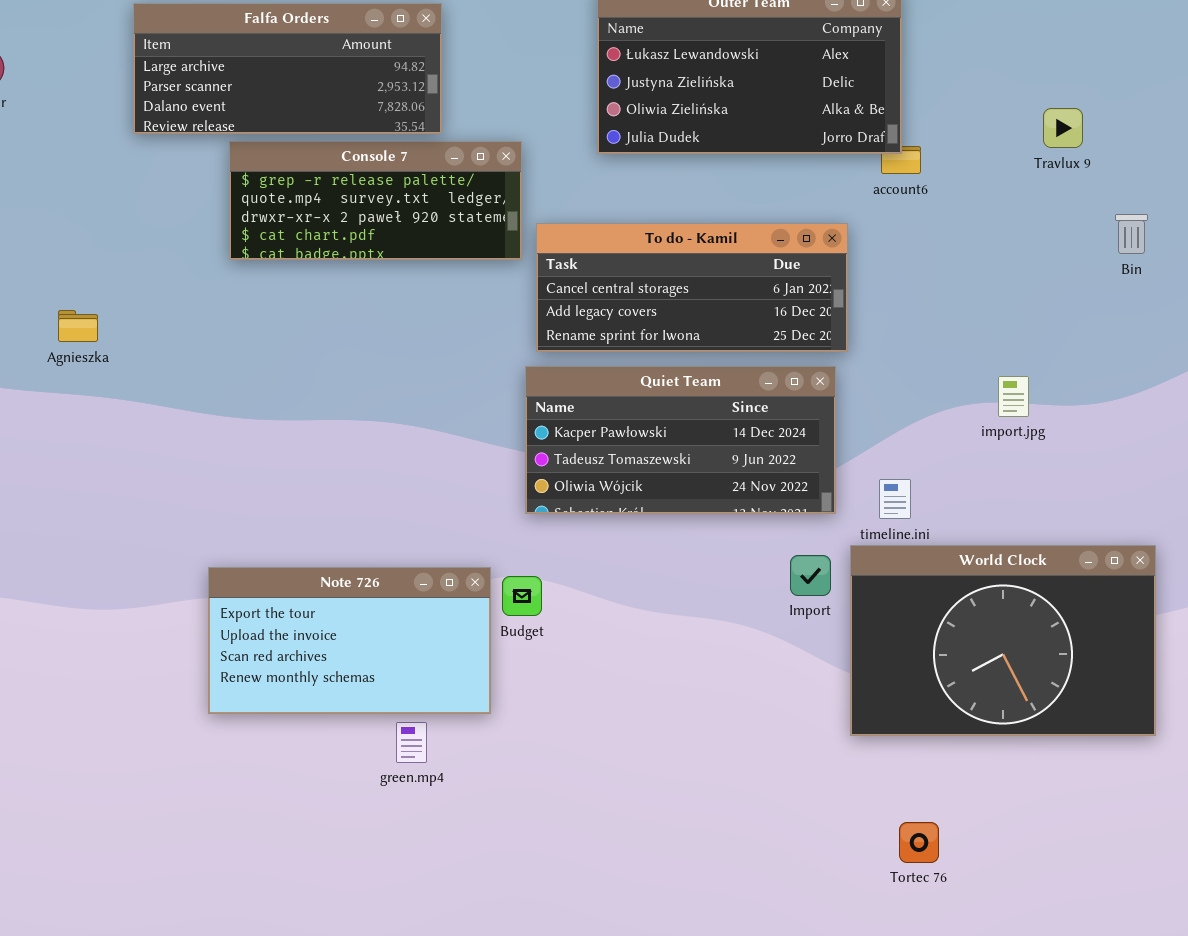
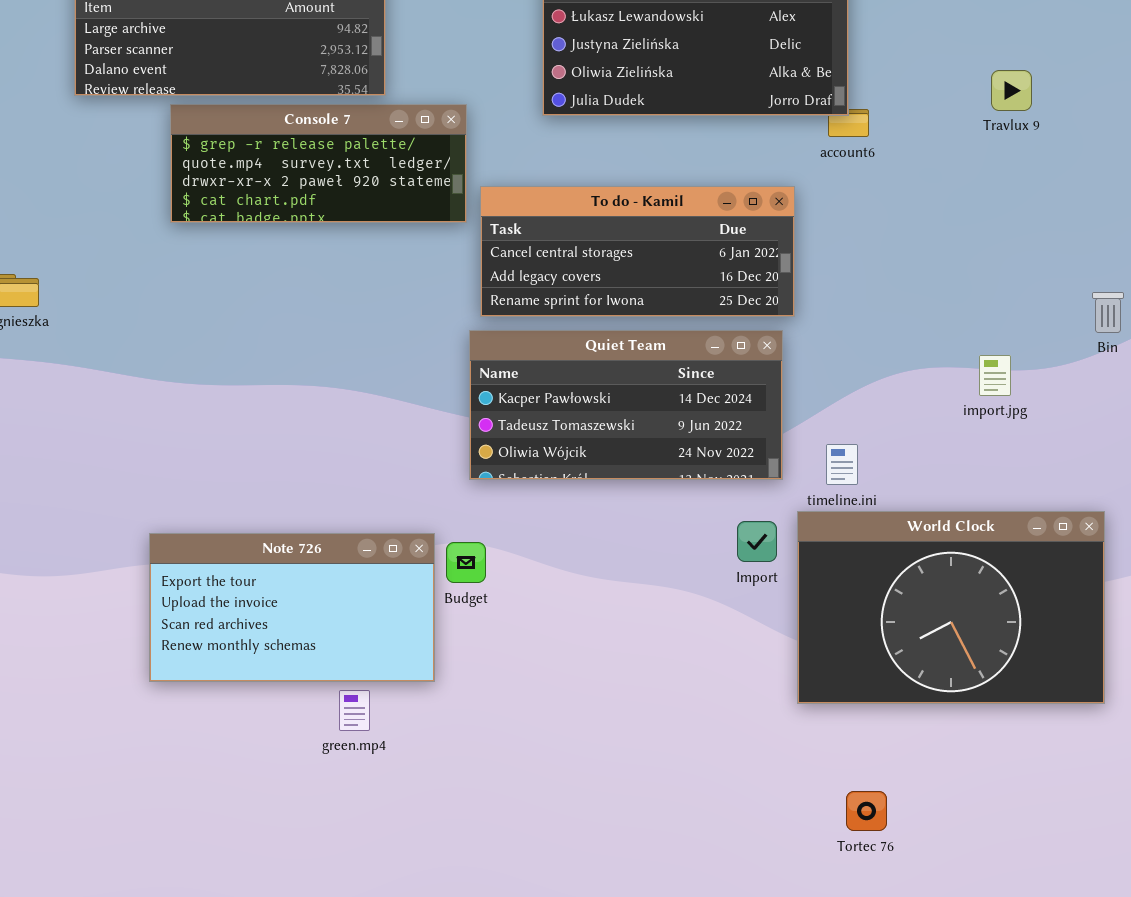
Bin: [1115,214,1148,254] -> [1092,292,1124,333], moved
import.jpg: [998,376,1029,417] -> [979,355,1011,396], moved

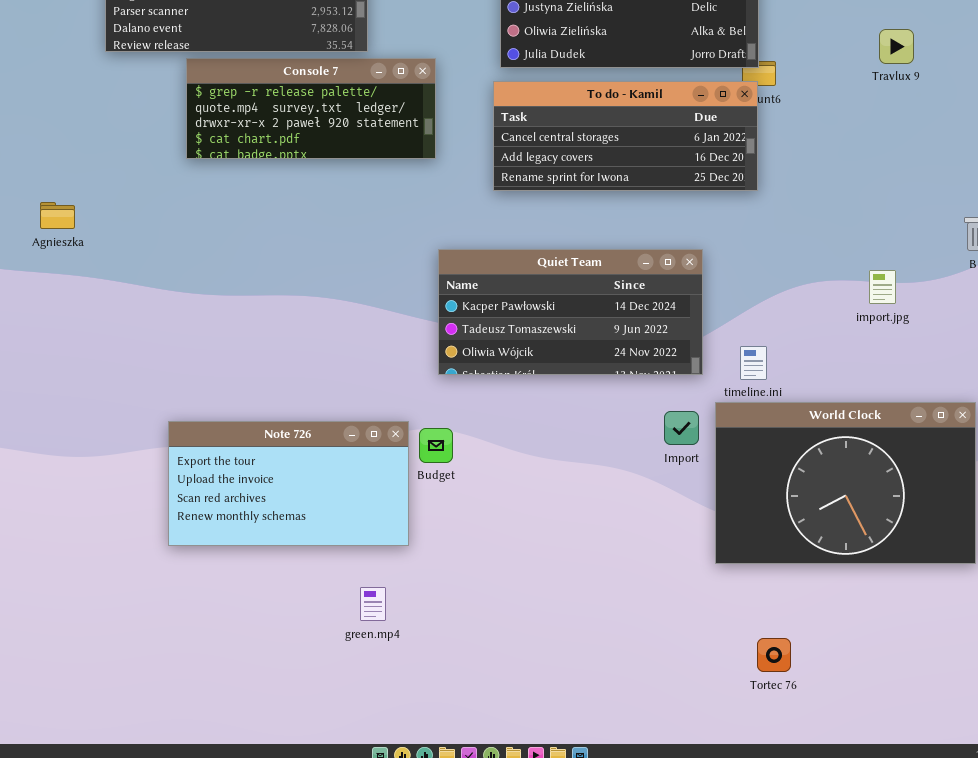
To do - Kamil: [480,186,795,317] -> [493,81,758,191], moved
green.mp4: [339,690,370,731] -> [360,587,386,621], moved

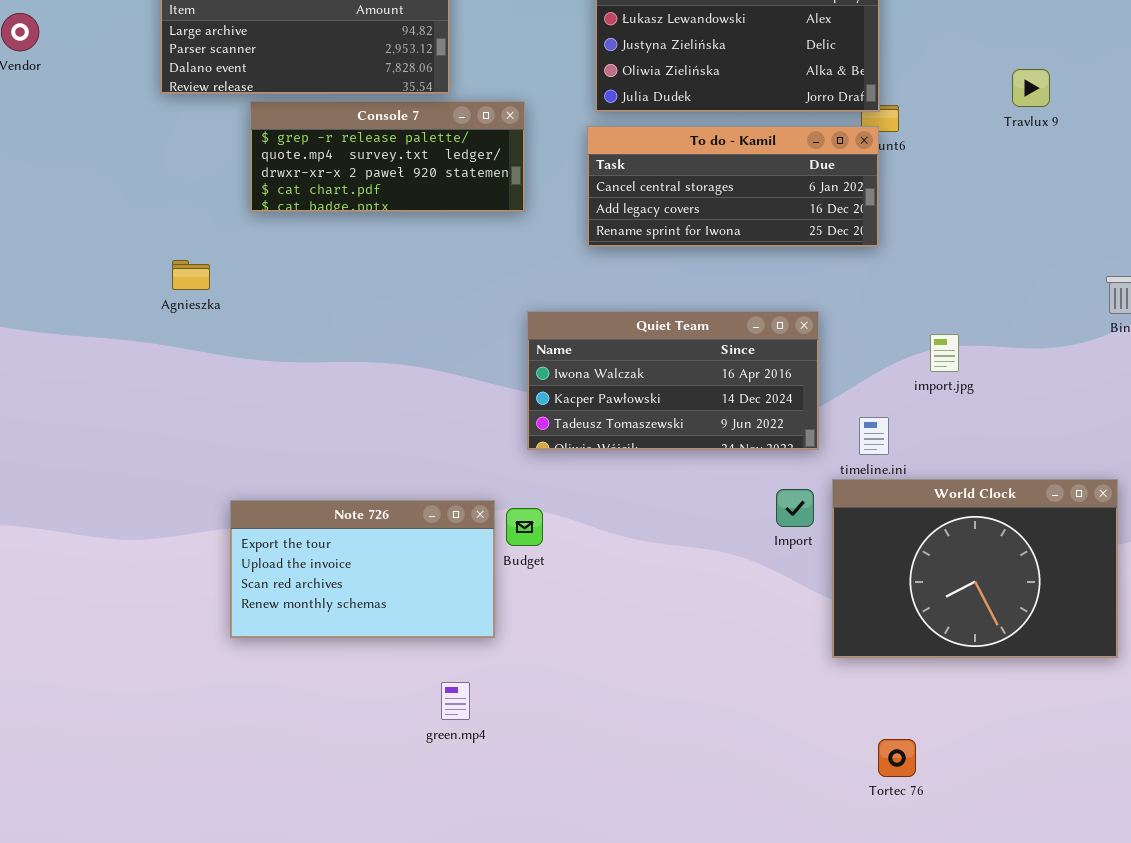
Agnieszka: [40,202,75,229] -> [172,260,210,290], moved
Quiet Team: [438,249,703,375] -> [527,311,819,450], scrolled up 1 row
import.jpg: [869,270,896,304] -> [930,334,959,372], moved

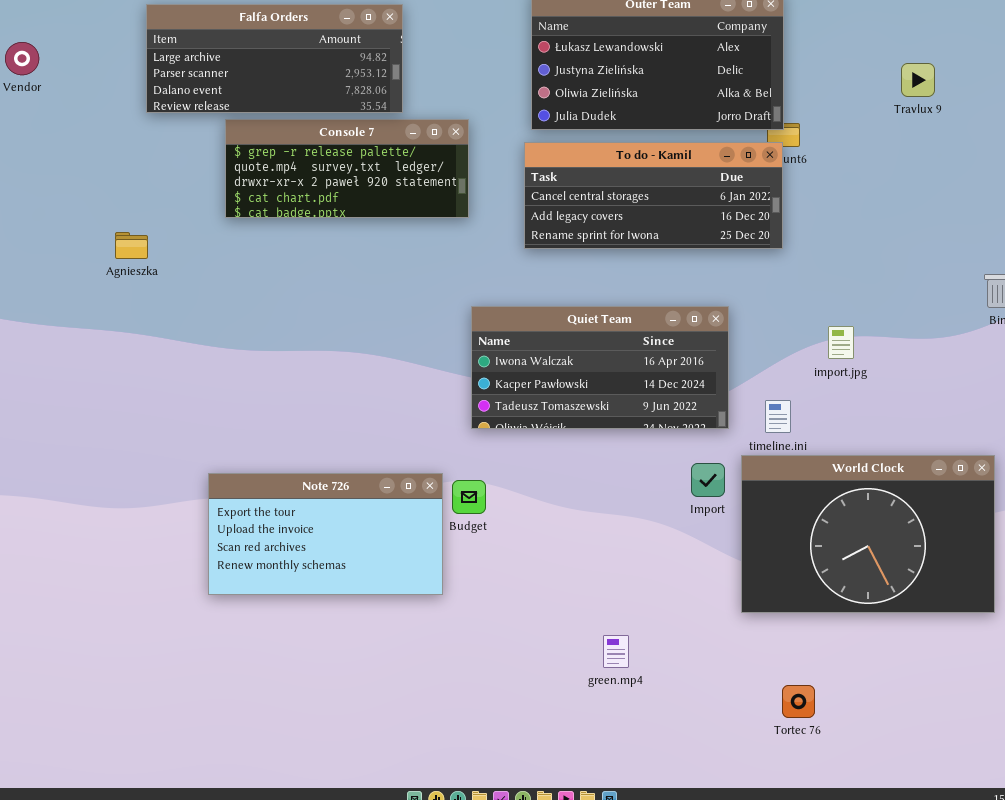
Travlux 9: [1012,69,1050,107] -> [901,63,935,97], moved
Agnieszka: [172,260,210,290] -> [115,232,148,259], moved
green.mp4: [441,682,470,720] -> [603,635,629,668], moved

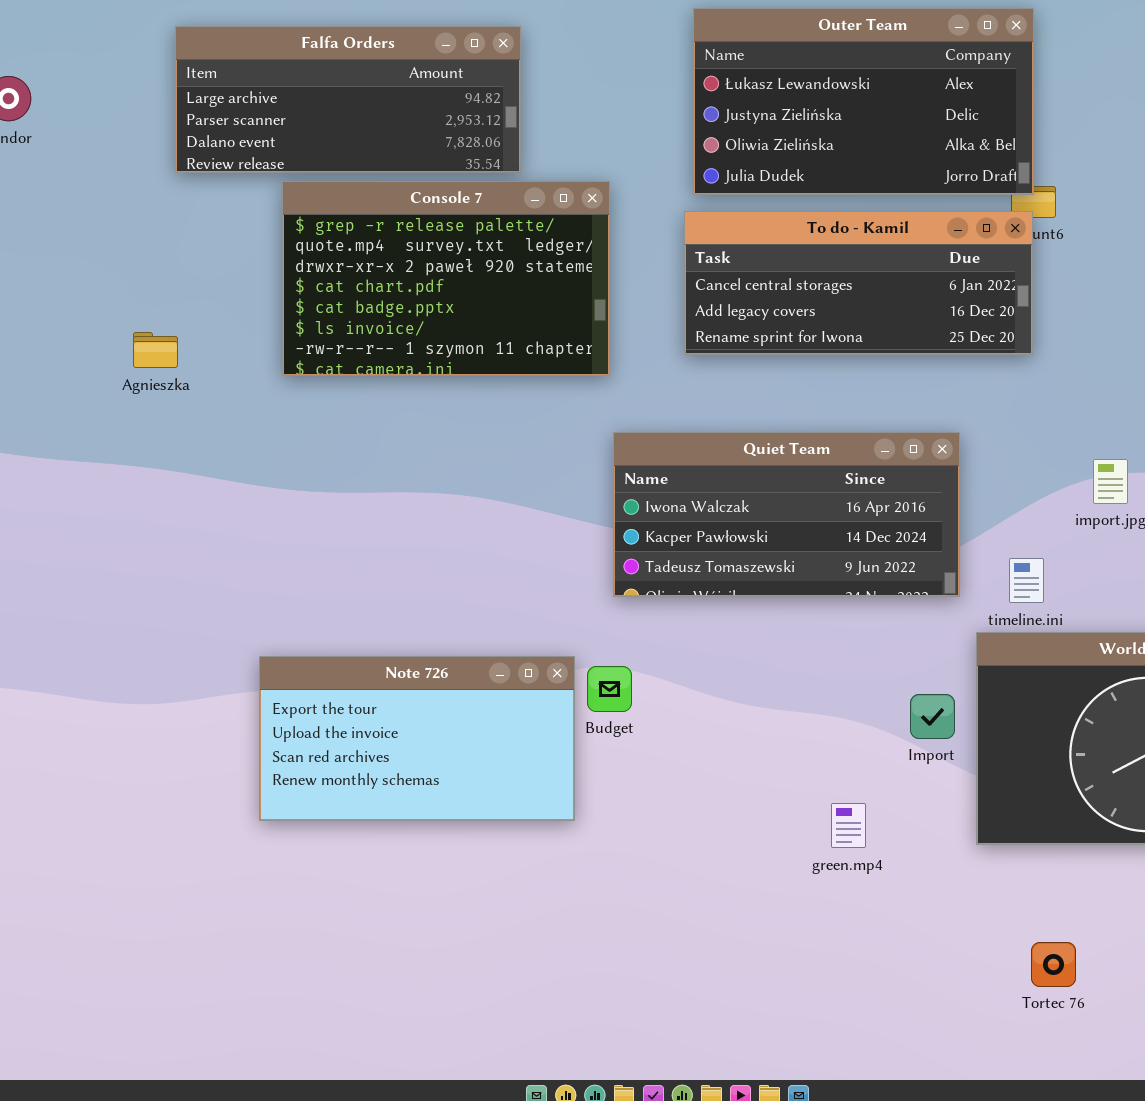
Console 7: [225,119,469,218] -> [282,181,610,376], resized
Import: [691,463,725,497] -> [910,694,955,739], moved
green.mp4: [603,635,629,668] -> [831,803,866,848], moved

